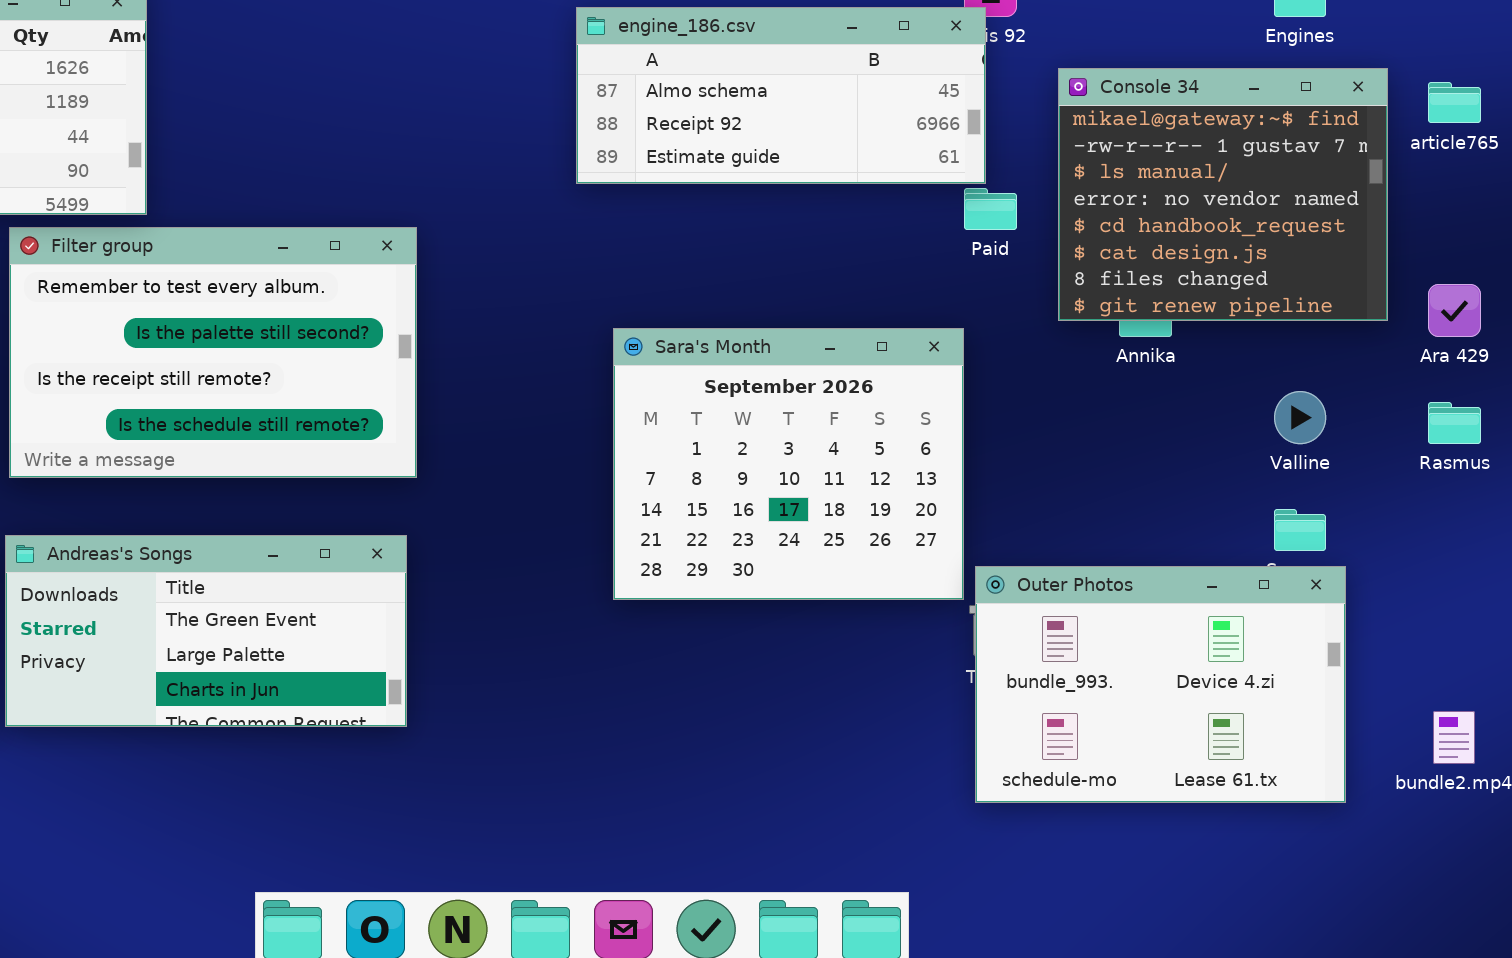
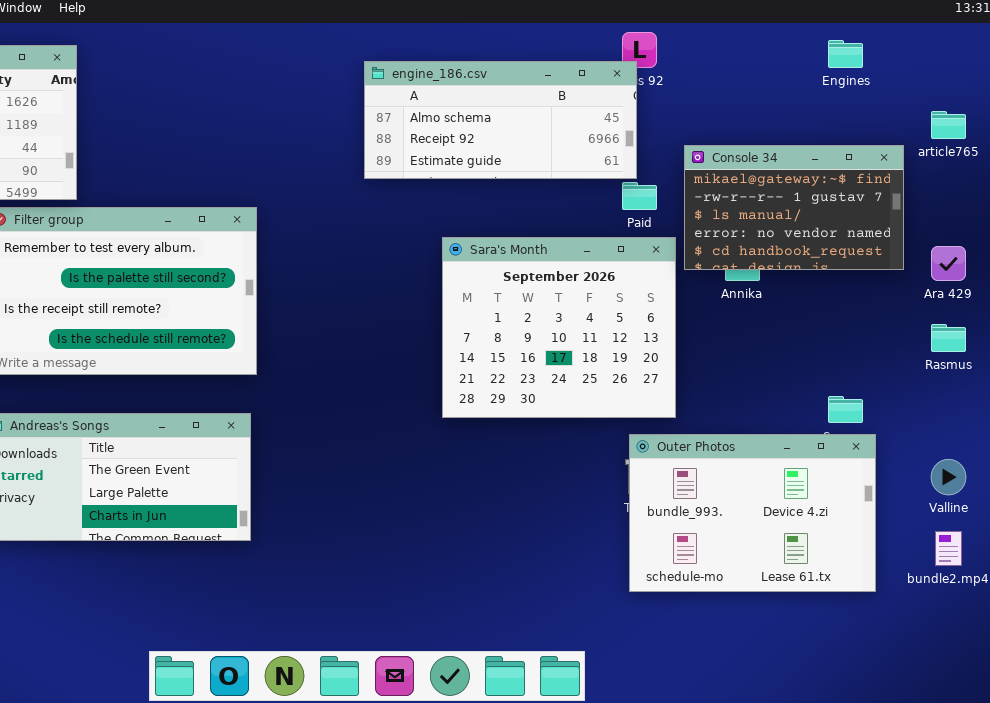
Console 34: [1058,68,1388,321] -> [684,145,904,270], resized
Sara's Month: [613,328,964,600] -> [442,237,676,418], moved
Valline: [1274,391,1326,444] -> [931,459,966,495], moved

